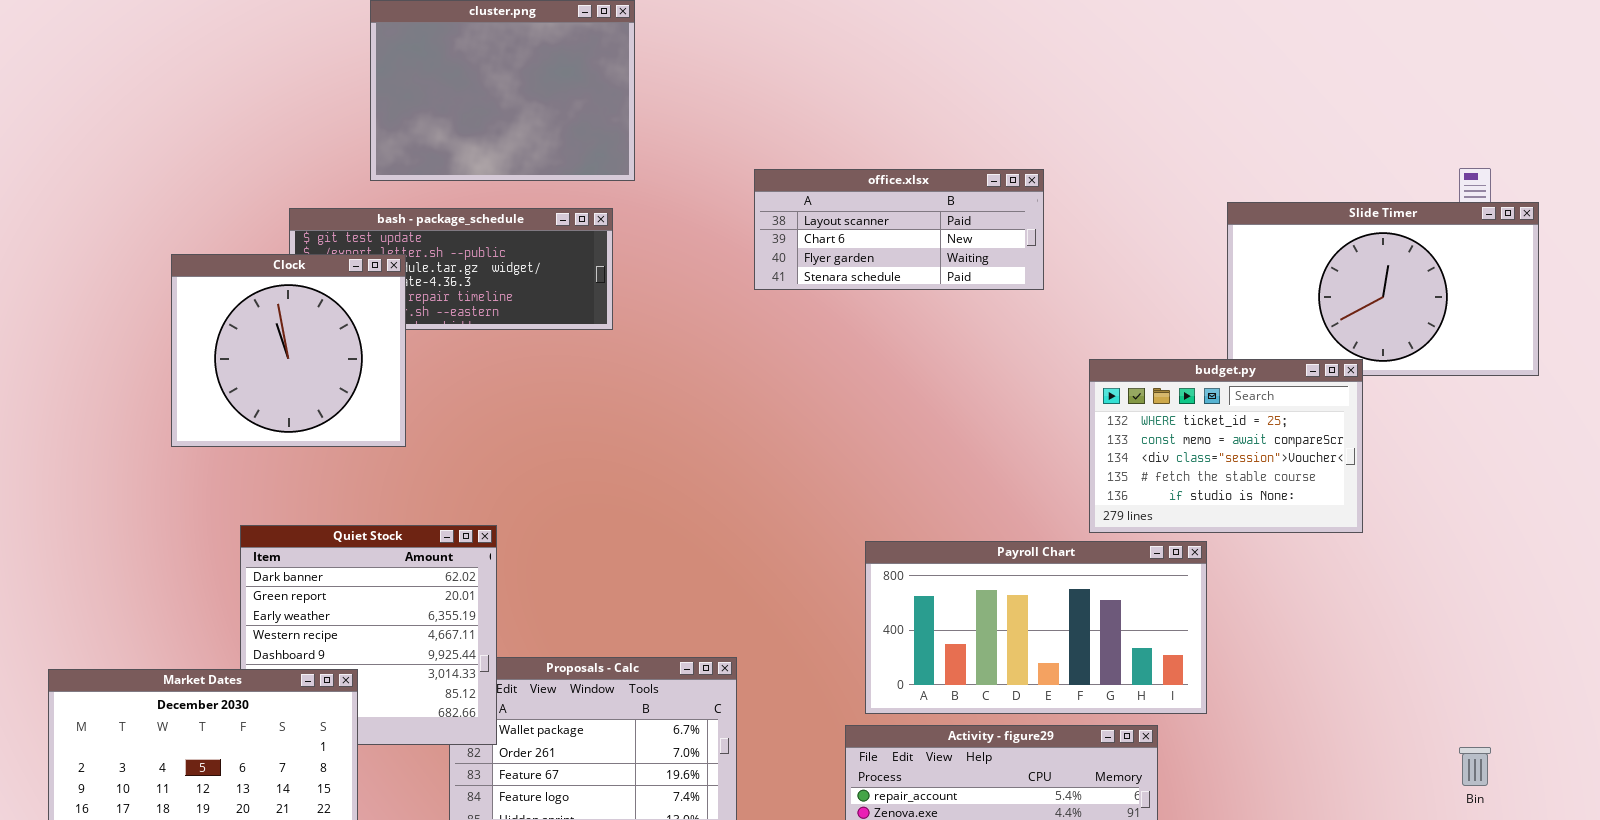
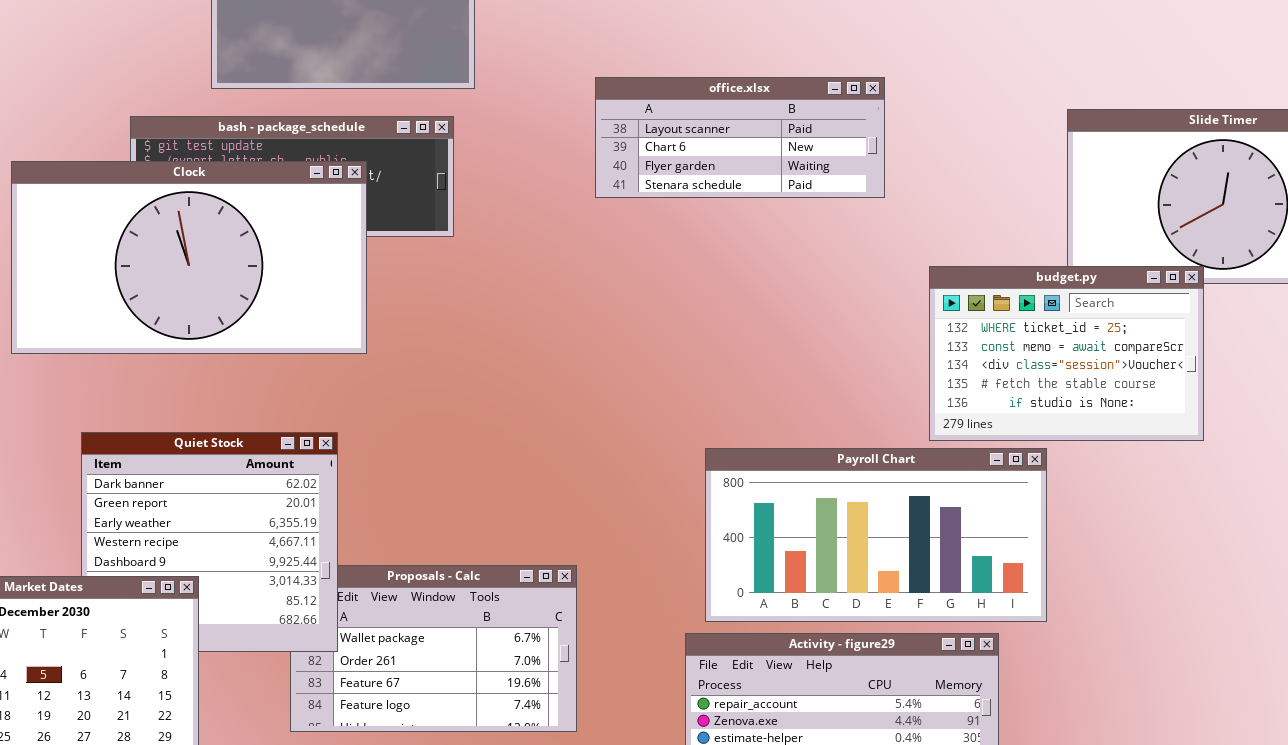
Clock: [171,254,406,447] -> [11,161,367,354], resized

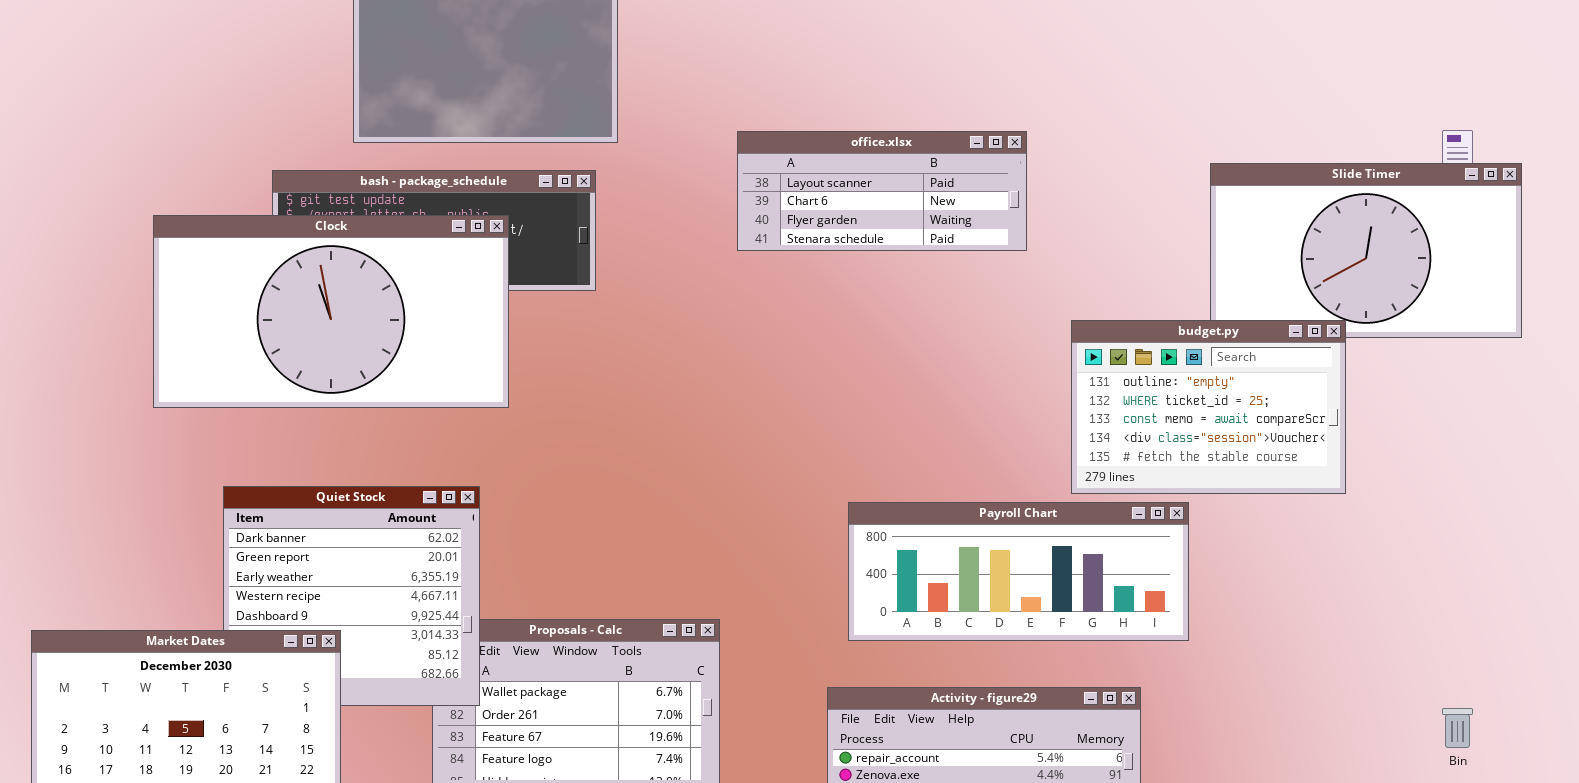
budget.py: [929,266,1204,441] -> [1071,320,1346,494], scrolled up 1 row
Payroll Chart: [705,448,1047,622] -> [848,502,1189,641], resized

